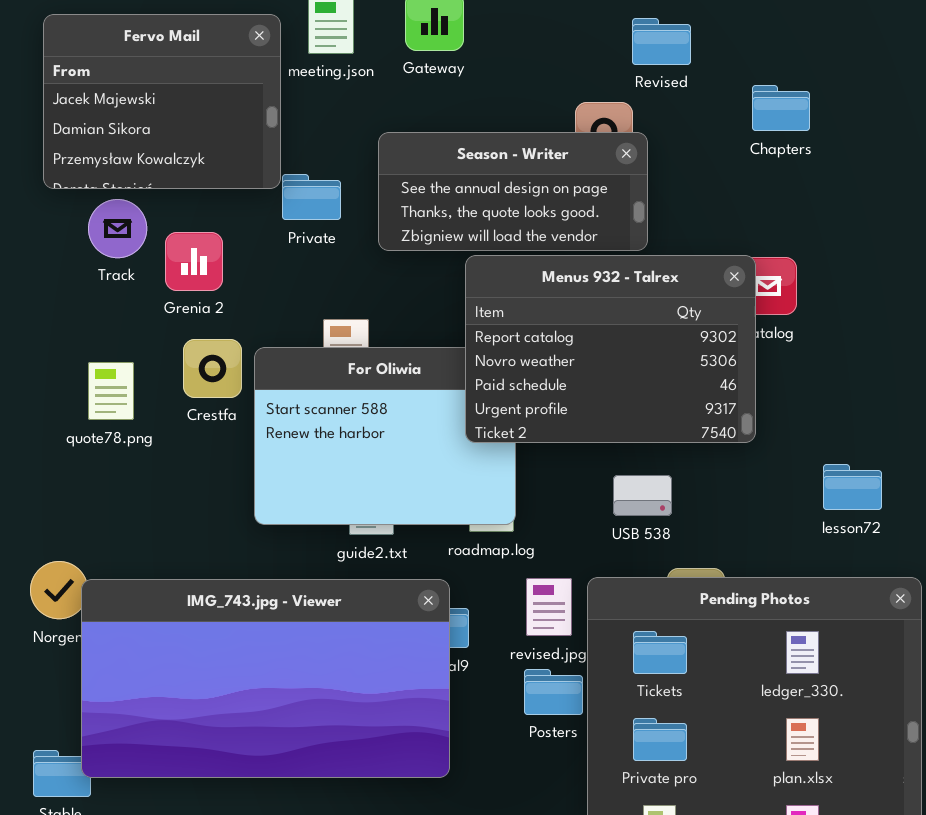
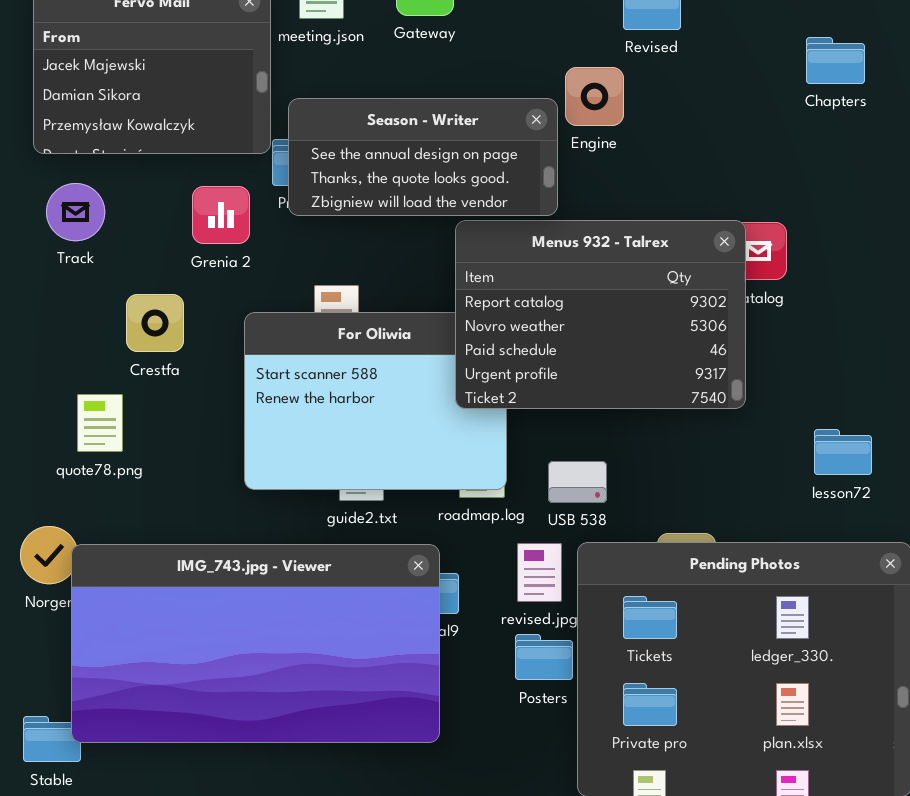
Chapters: [752,85,810,131] -> [806,37,865,84], moved
Season - Writer: [378,132,648,251] -> [288,98,558,216], moved
Track: [88,199,147,258] -> [46,183,105,241], moved
Grenia 2: [165,232,223,291] -> [192,186,250,244], moved
Crestfa: [183,339,242,398] -> [126,294,184,352], moved
quote78.png: [88,362,134,420] -> [77,394,123,452], moved
USB 538: [613,475,672,516] -> [548,461,607,503], moved

